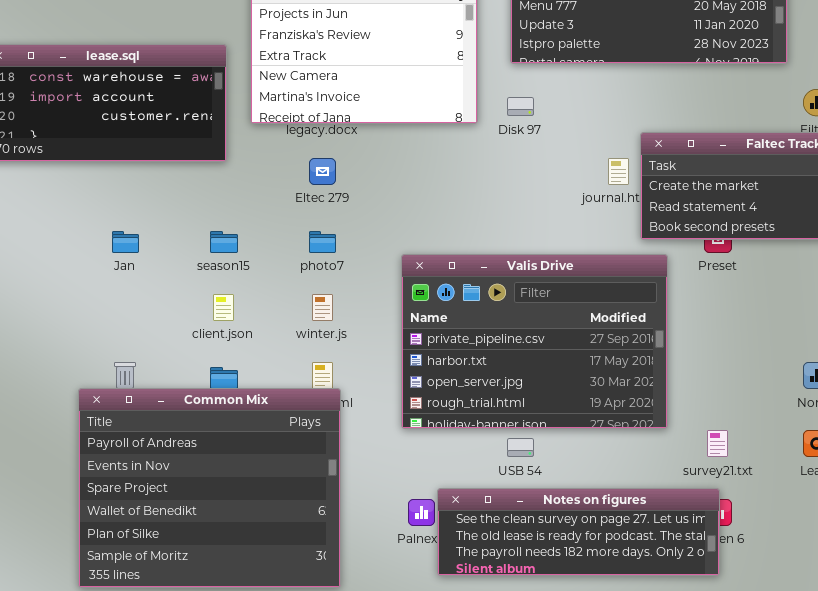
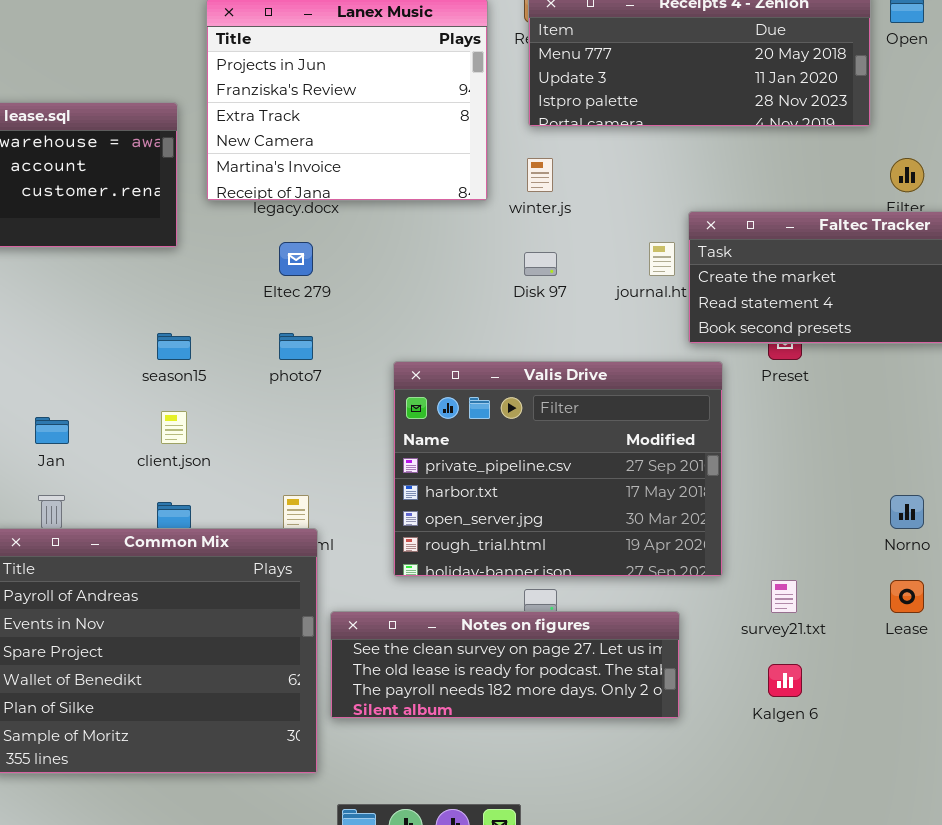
Disk 97: [507,97,534,116] -> [524,252,557,276], moved
Jan: [112,231,139,253] -> [35,417,69,444], moved
winter.js: [312,294,333,321] -> [527,158,553,192], moved
Notes on figures: [437,488,720,576] -> [330,611,680,719], moved

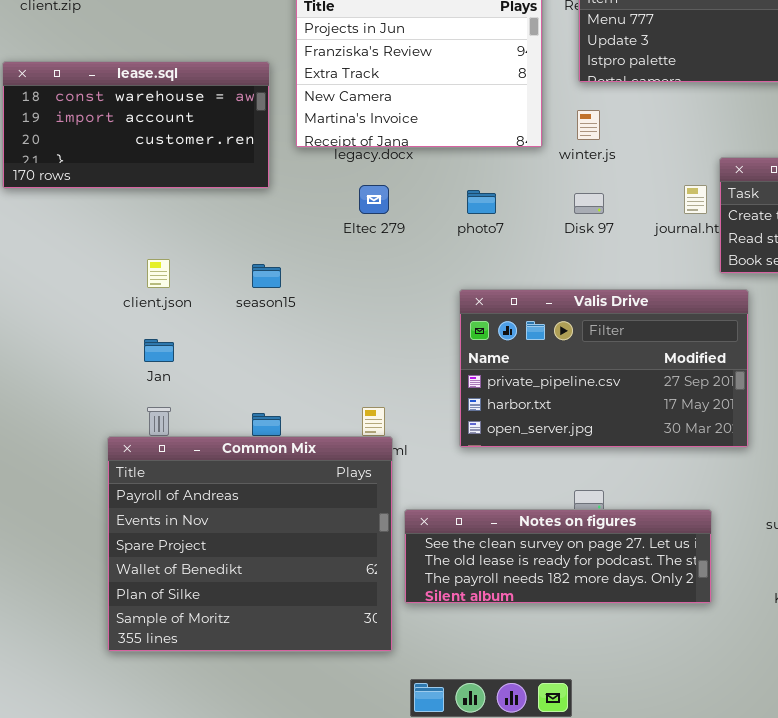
photo7: [279,333,313,360] -> [467,190,496,214], moved
Valis Drive: [393,361,723,577] -> [459,289,749,448], resized
client.json: [161,411,187,444] -> [147,259,170,288], moved

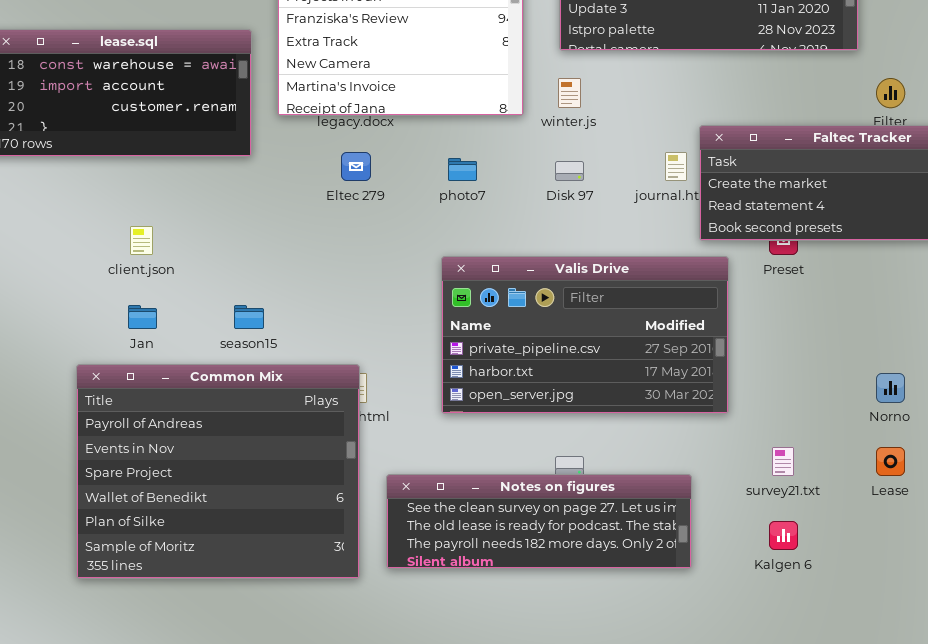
season15: [252,264,281,288] -> [234,305,264,329], moved
Common Mix: [107,436,393,652] -> [76,364,360,579], moved

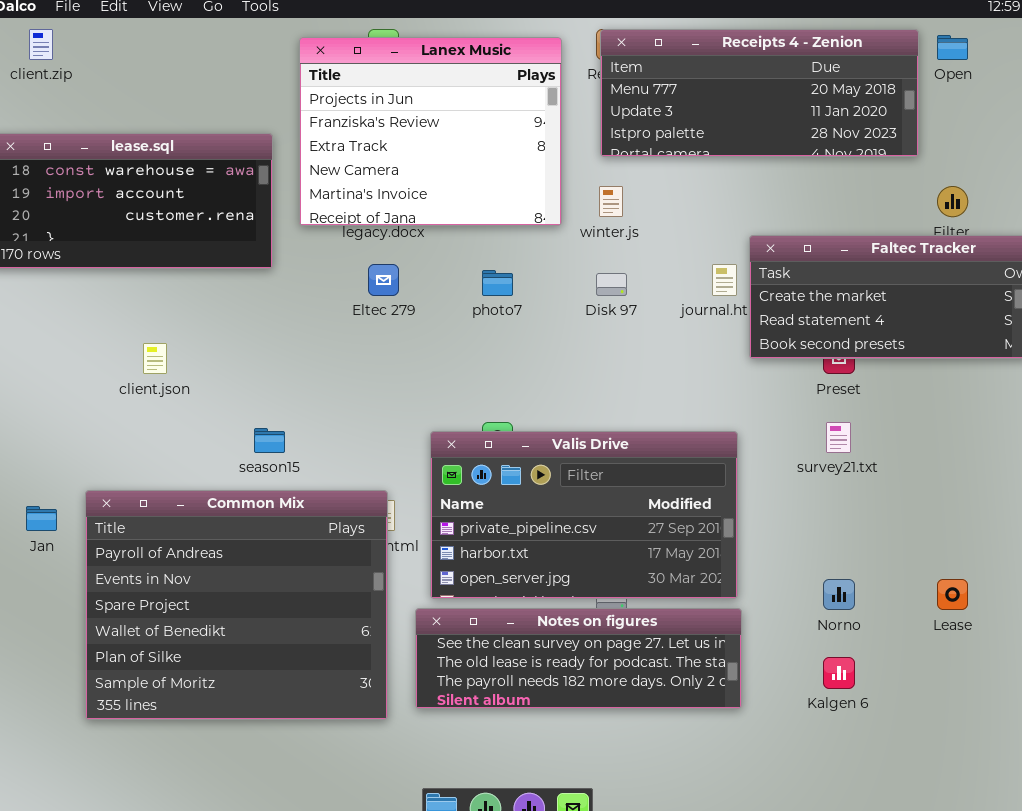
Valis Drive: [441,256,729,414] -> [430,431,738,599], moved
Jan: [128,305,157,329] -> [26,506,57,531], moved
Norno: [876,373,905,403] -> [823,579,855,610], moved
survey21.txt: [772,447,794,476] -> [826,422,851,453], moved

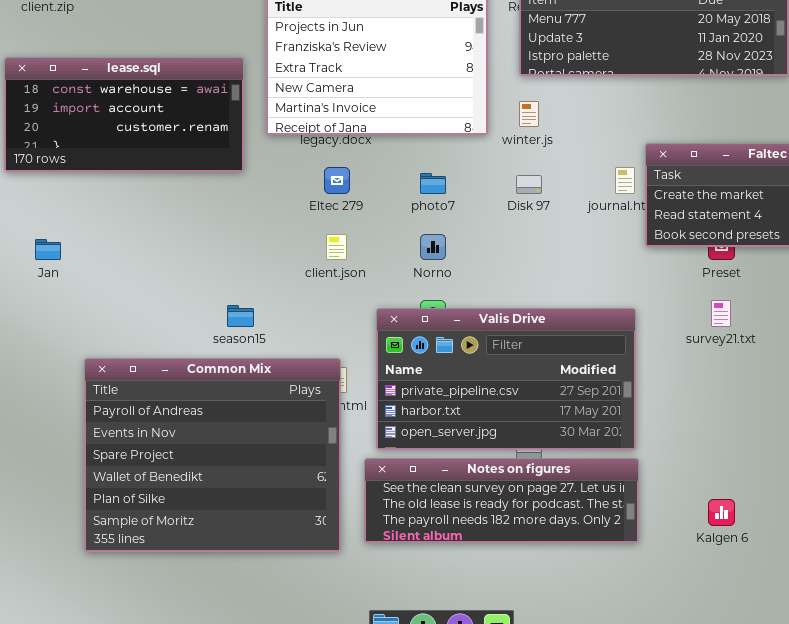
client.json: [143,343,167,374] -> [326,234,347,260], moved
Jan: [26,506,57,531] -> [35,239,61,260], moved
Norno: [823,579,855,610] -> [420,234,446,260], moved

